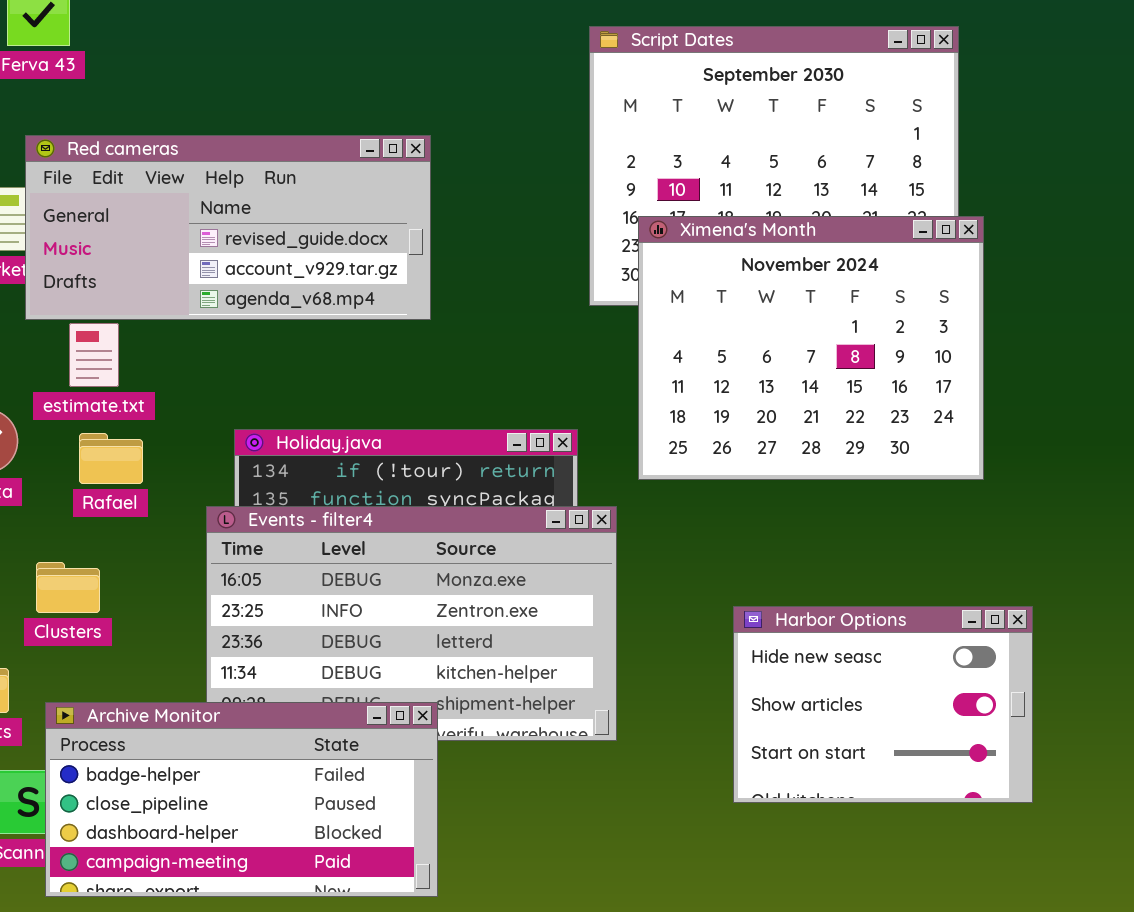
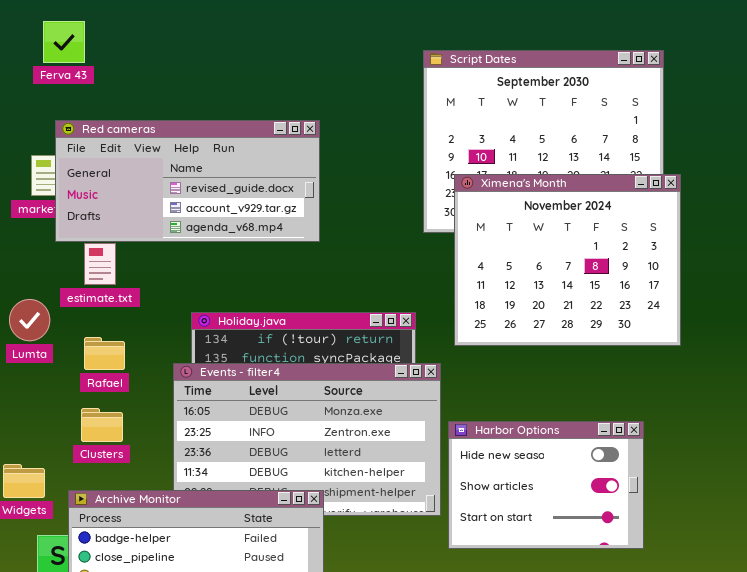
Rafael: [79,433,143,484] -> [84,337,125,370], moved
Clusters: [36,562,100,613] -> [81,408,123,442], moved
Harbor Options: [733,606,1033,803] -> [448,421,644,549], moved

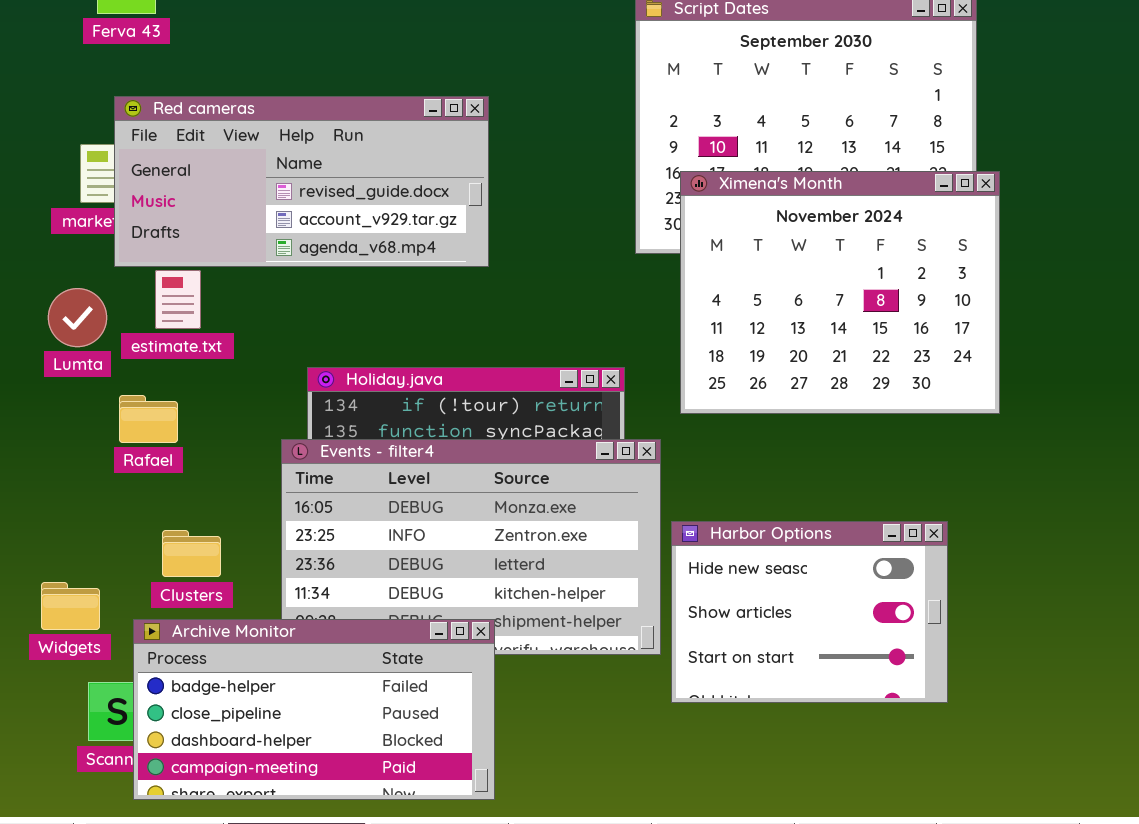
Lumta: [9,299,50,341] -> [48,288,107,347], moved
Rafael: [84,337,125,370] -> [119,395,178,443], moved
Clusters: [81,408,123,442] -> [162,530,221,577], moved

